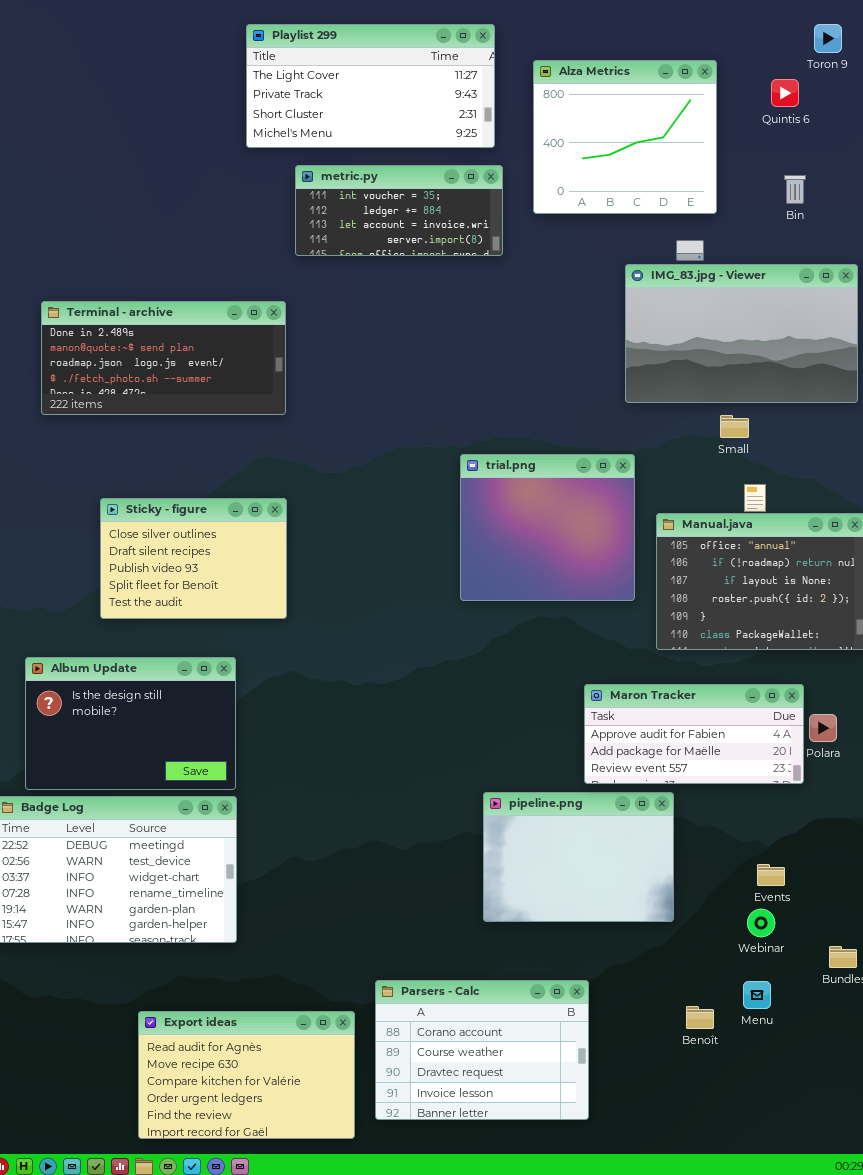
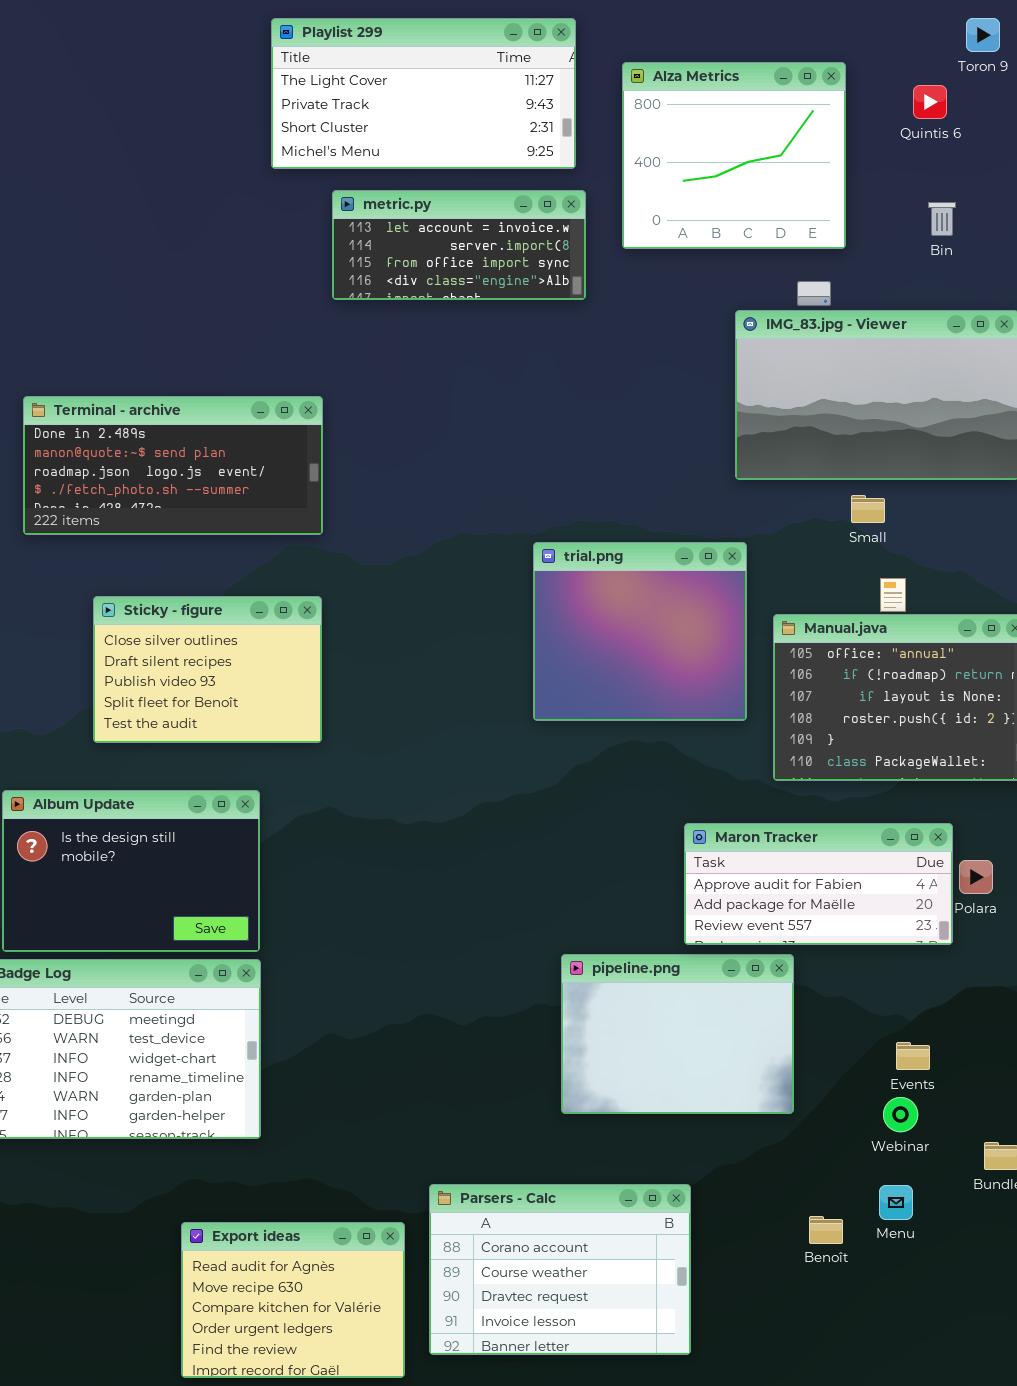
metric.py: [295,165,503,256] -> [332,190,586,300], scrolled down 2 rows
Terminal - archive: [41,301,286,415] -> [23,396,323,535], moved
Export ideas: [138,1011,355,1139] -> [181,1222,405,1378], resized

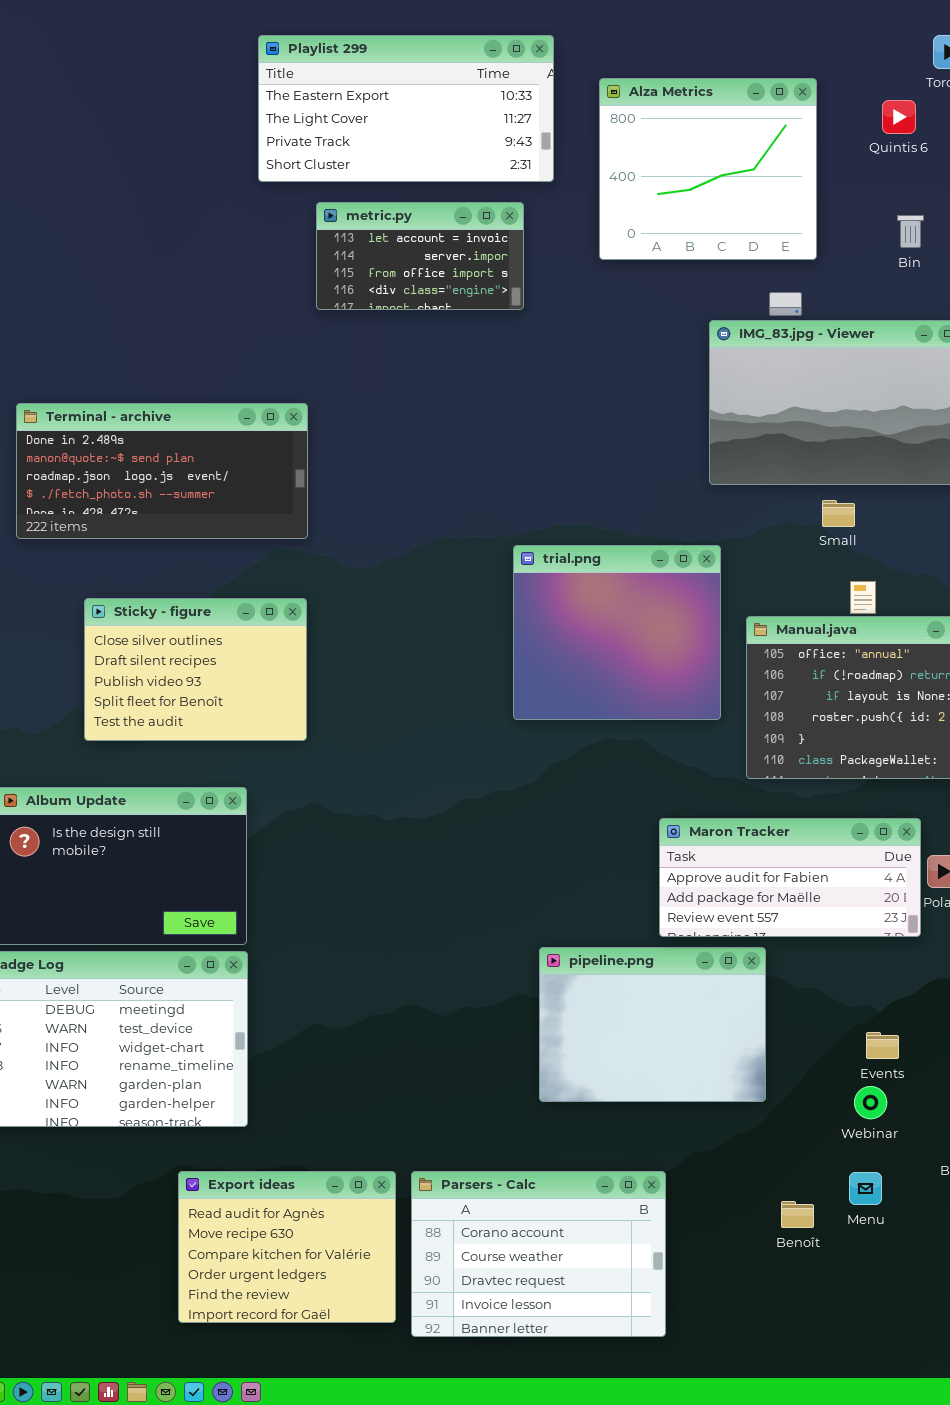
Playlist 299: [271,18,576,169] -> [258,35,554,182], scrolled up 1 row
metric.py: [332,190,586,300] -> [316,202,524,310], resized
Export ideas: [181,1222,405,1378] -> [178,1171,396,1323], moved

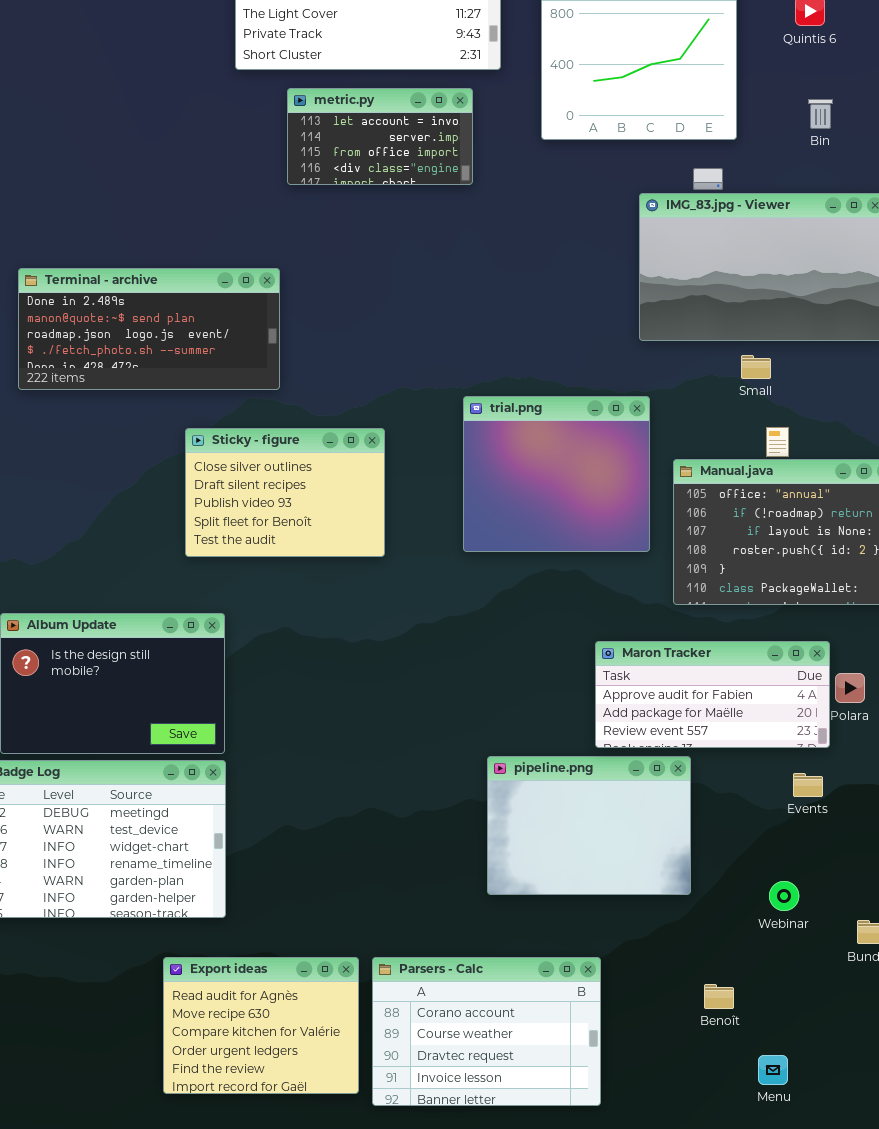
Sticky - figure: [84,598,307,741] -> [185,428,385,557], moved
Events: [866,1032,899,1059] -> [793,773,823,797], moved
Menu: [849,1172,882,1205] -> [758,1055,788,1085], moved

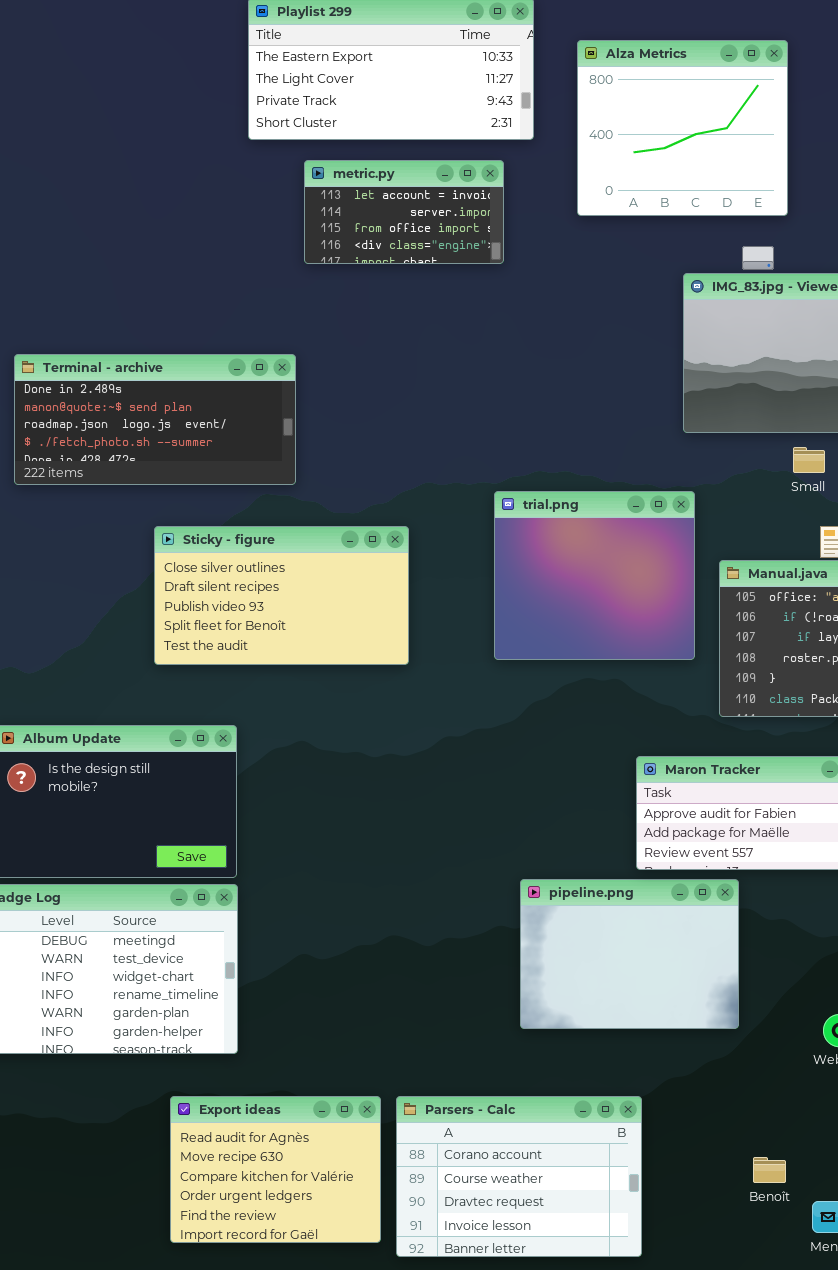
Sticky - figure: [185,428,385,557] -> [154,526,409,665], resized
Benoît: [704,984,734,1009] -> [753,1157,786,1183], moved

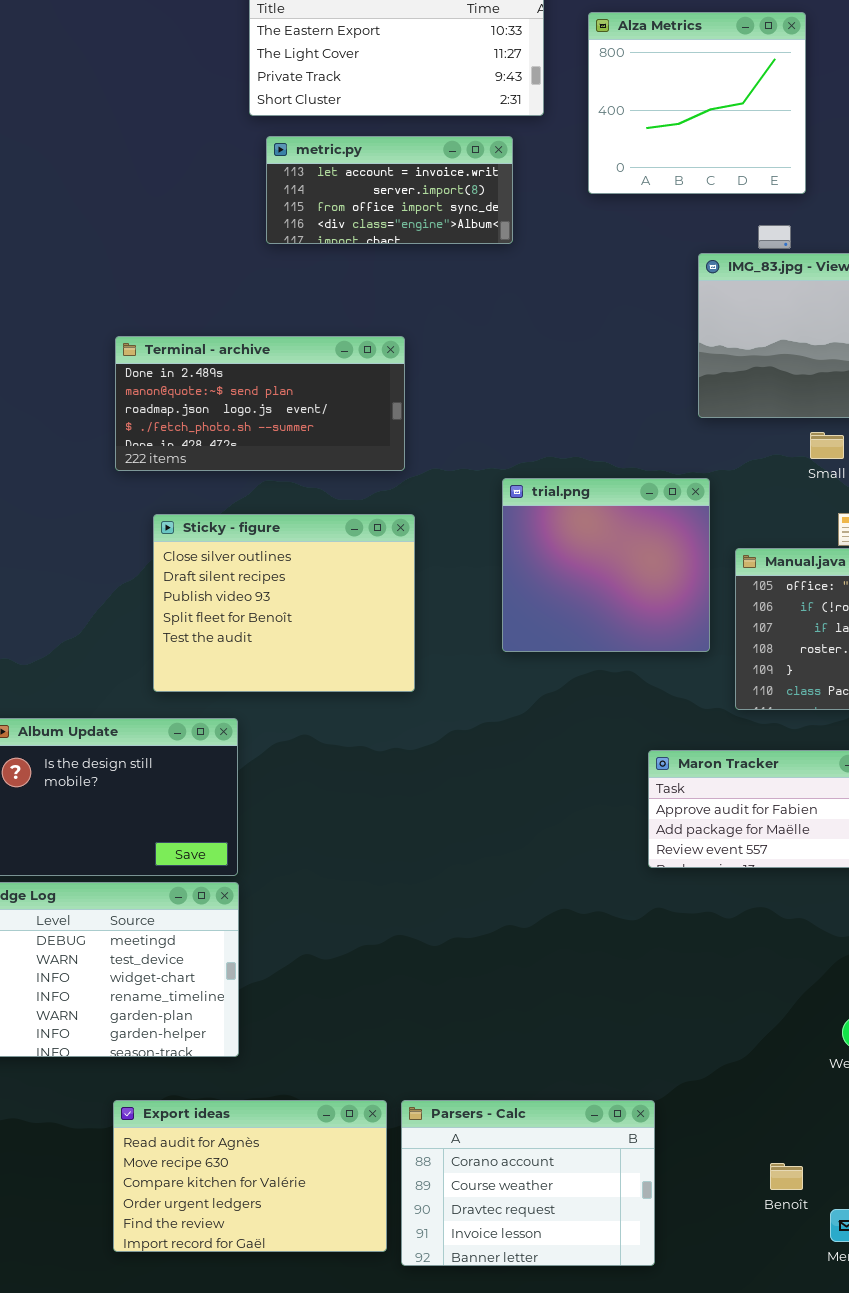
metric.py: [304,160,504,264] -> [266,136,513,244], resized
Terminal - archive: [14,354,296,485] -> [115,336,405,471], moved
Sticky - figure: [154,526,409,665] -> [153,514,415,692], resized
pipeline.png: [520,879,739,1029] -> none, closed
Export ideas: [170,1096,381,1243] -> [113,1100,387,1252], resized

